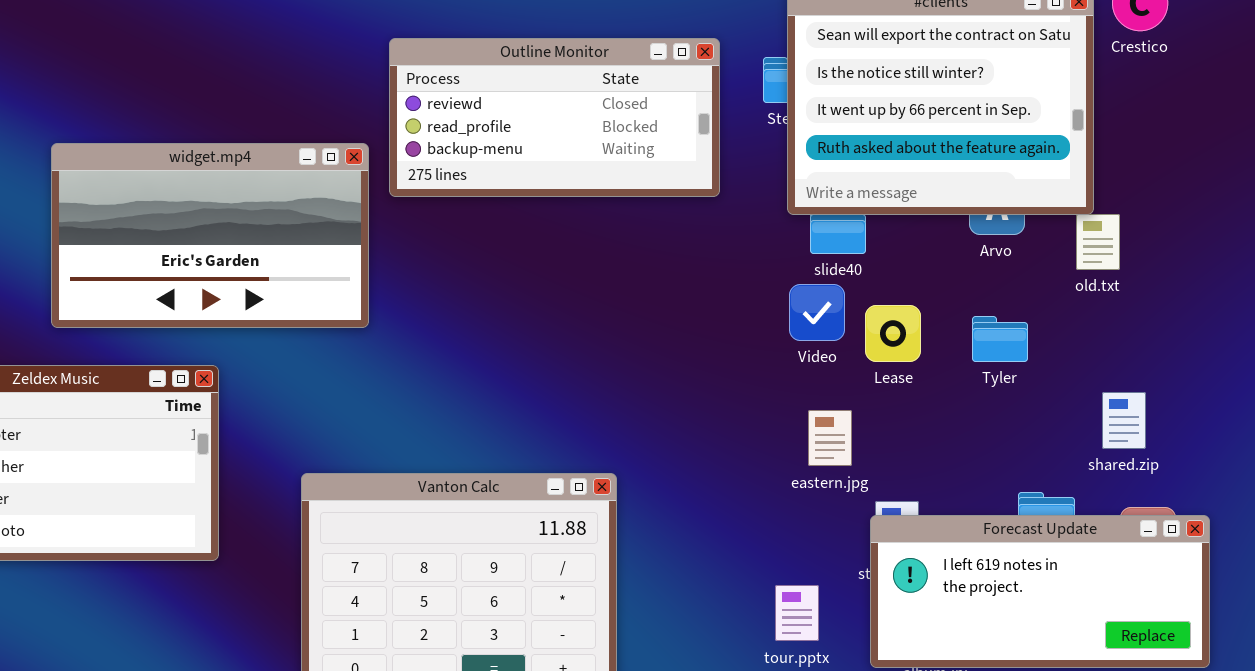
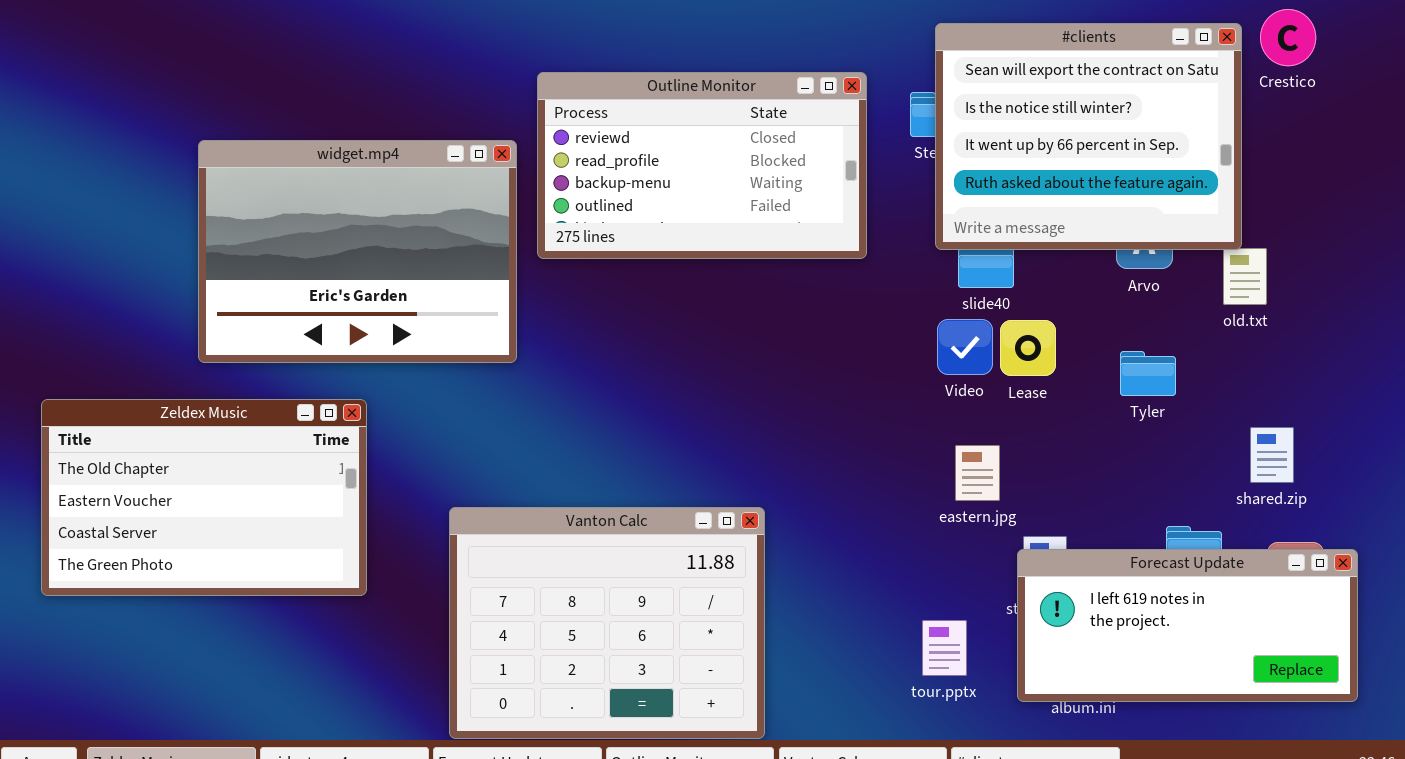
Outline Monitor: [389,38,720,197] -> [537,72,867,259], resized
widget.mp4: [51,143,369,328] -> [198,140,517,363], resized
Lease: [865,305,921,362] -> [1000,320,1056,376], moved

